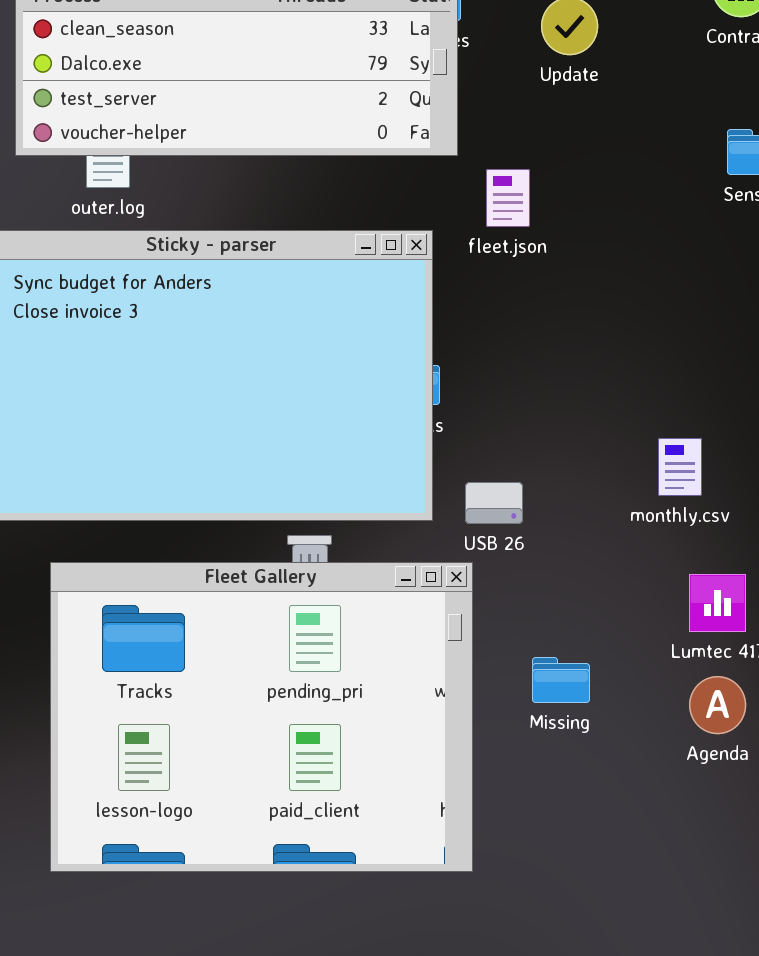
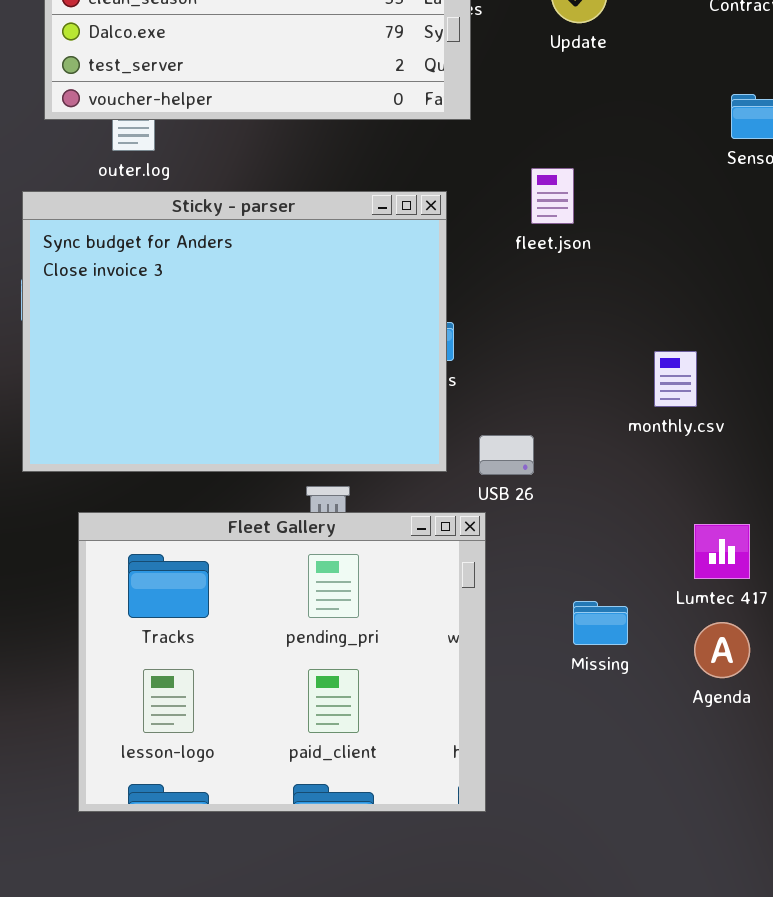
fleet.json: [486,169,530,227] -> [531,168,574,224], moved
monthly.csv: [658,438,702,496] -> [654,351,697,407], moved
Missing: [532,657,590,703] -> [573,601,628,645], moved

